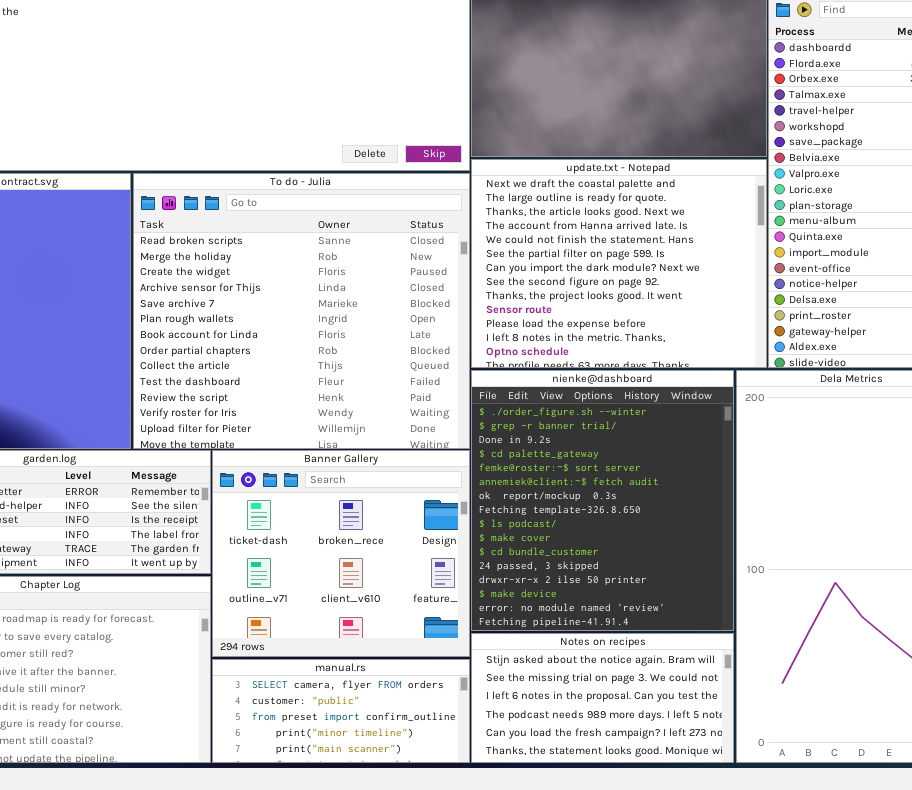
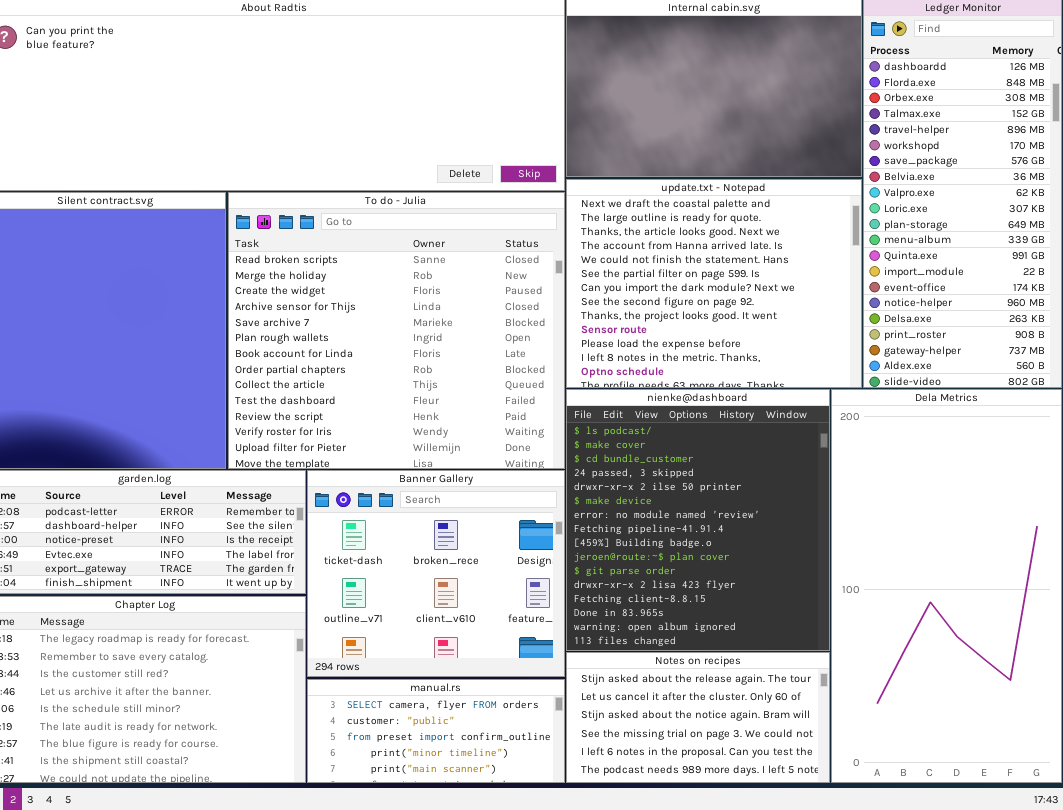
nienke@dashboard: [471,370,734,631] -> [566,389,830,651], scrolled down 8 rows
Notes on recipes: [471,633,734,763] -> [566,652,830,783], scrolled up 2 rows

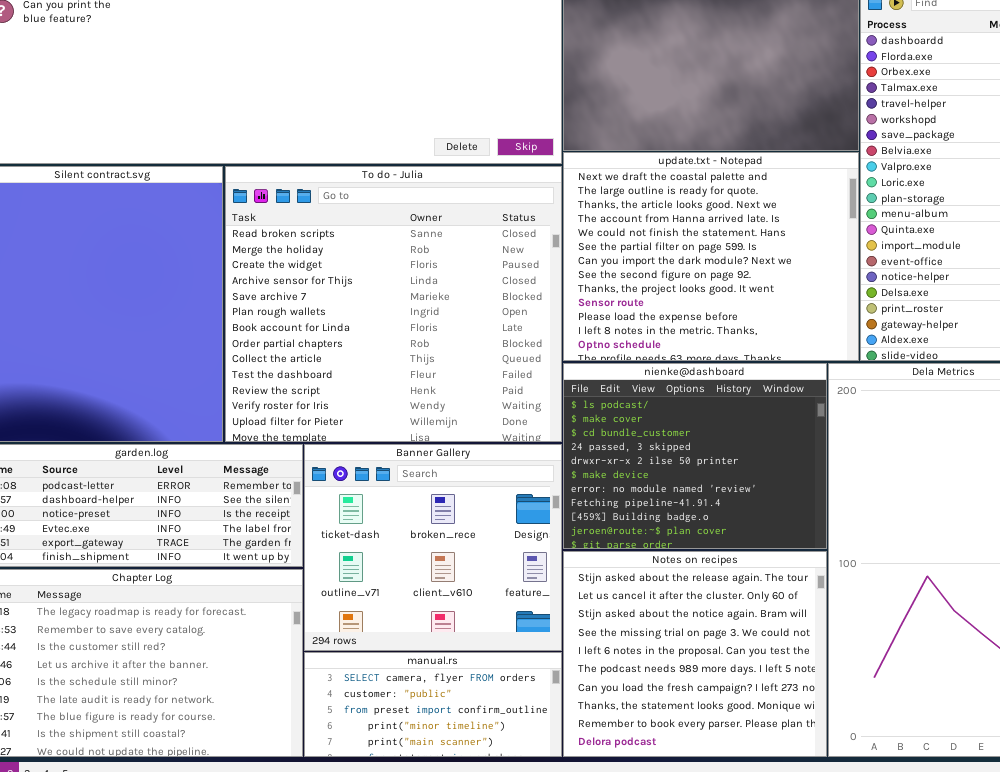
nienke@dashboard: [566,389,830,651] -> [563,363,827,549], resized
Notes on recipes: [566,652,830,783] -> [563,551,827,757], resized

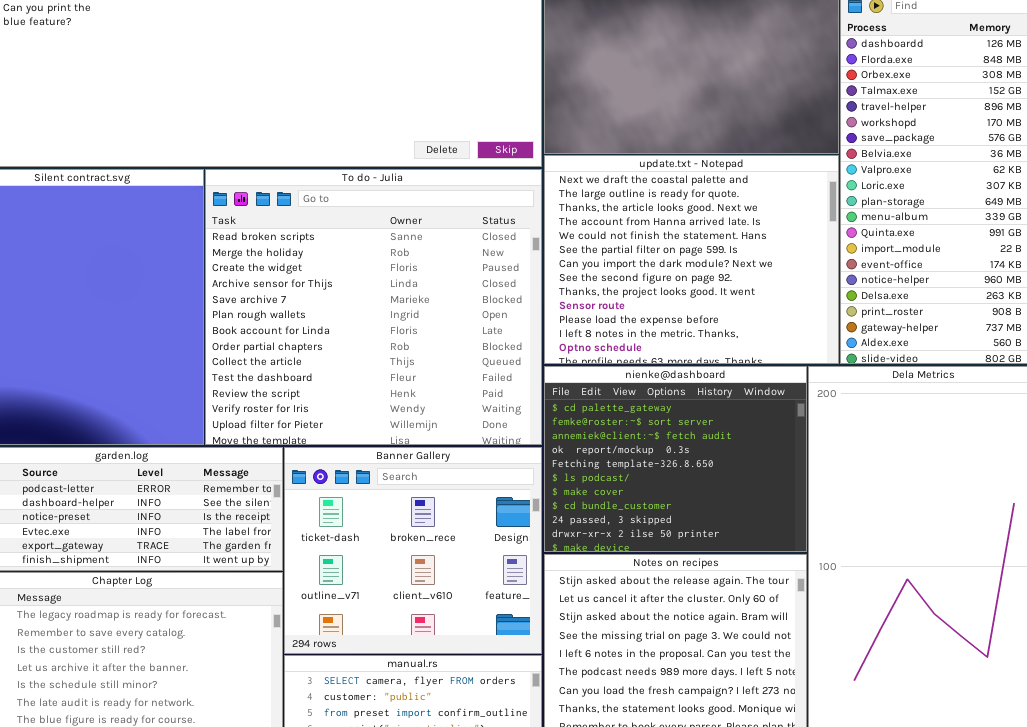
nienke@dashboard: [563,363,827,549] -> [544,366,807,552], scrolled up 5 rows

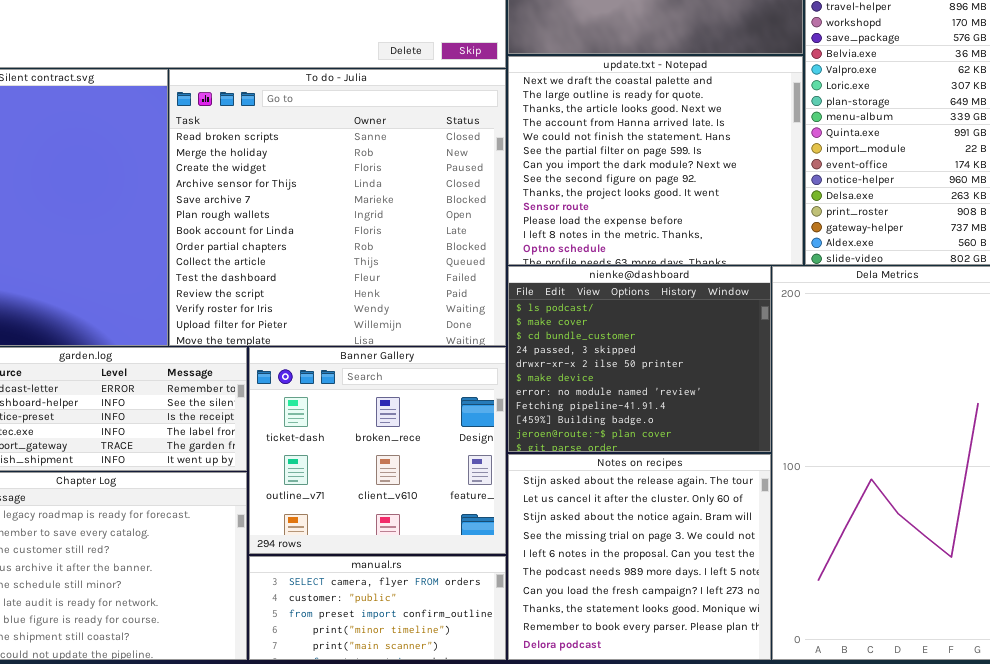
nienke@dashboard: [544,366,807,552] -> [508,266,771,452], scrolled down 5 rows

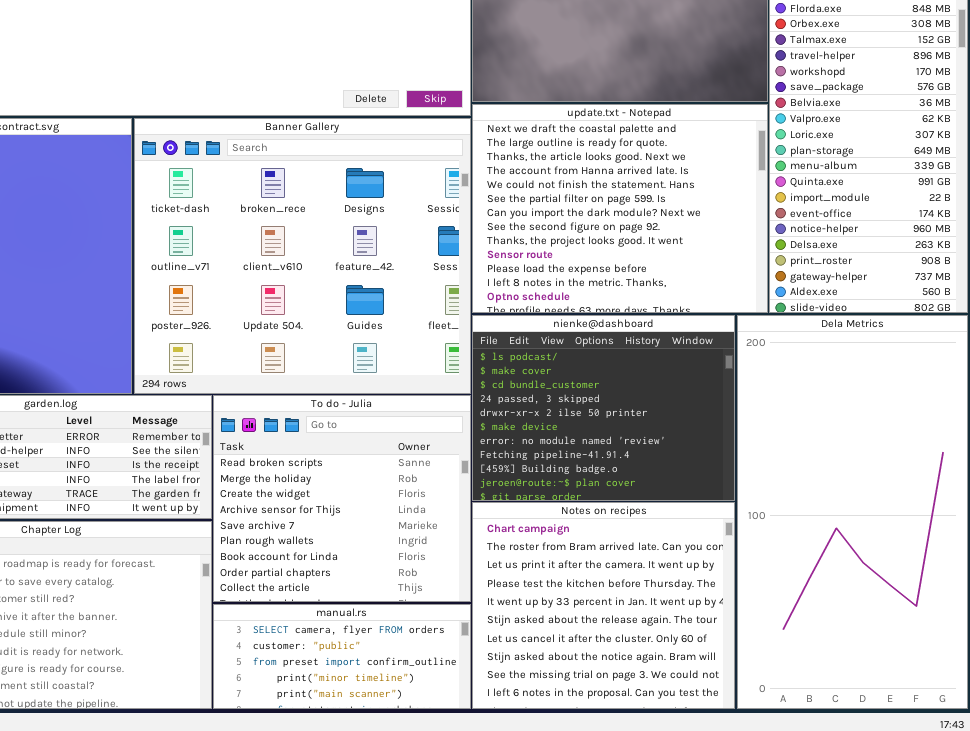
To do - Julia: [169,69,506,346] -> [213,395,471,602], moved, resized
Banner Gallery: [249,347,506,554] -> [134,118,471,394], moved, resized
Notes on recipes: [508,454,771,660] -> [472,502,735,709], scrolled up 5 rows

